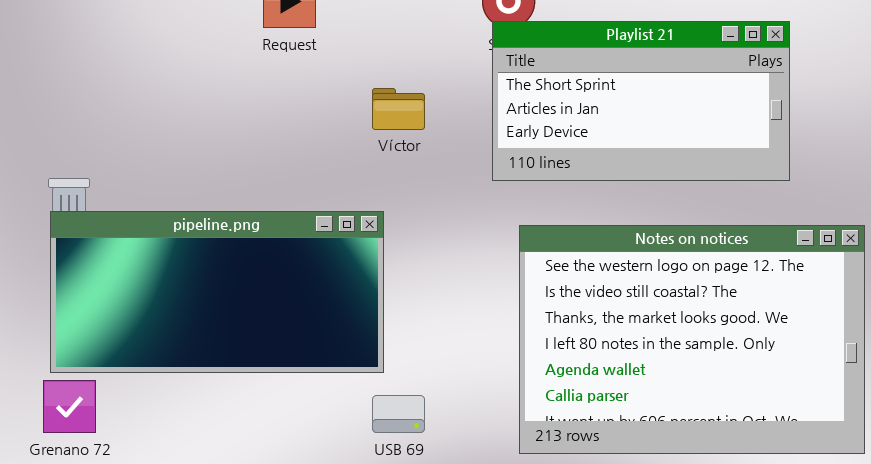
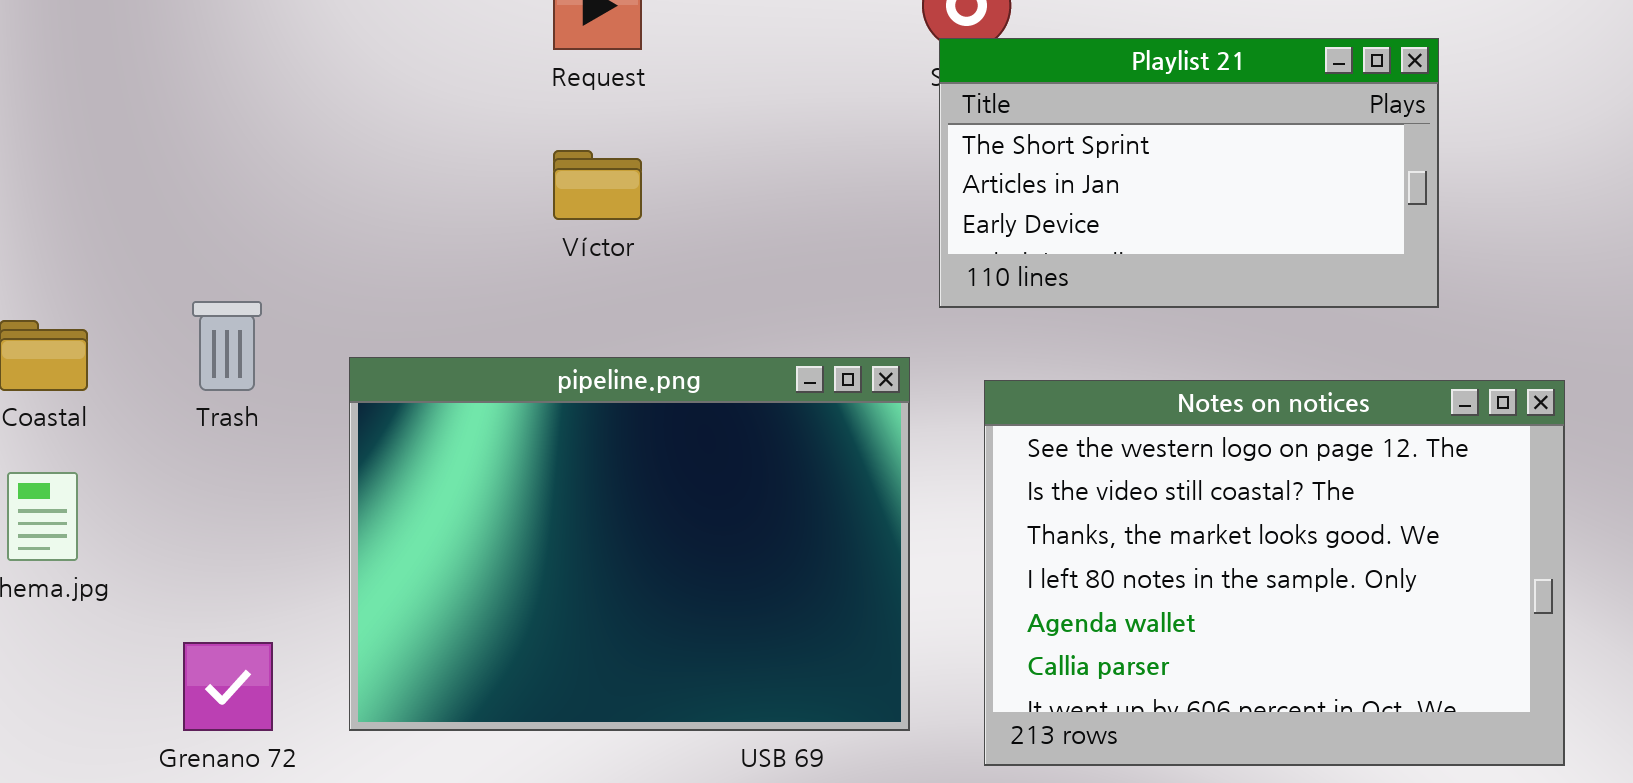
Víctor: [372,88,425,130] -> [553,150,642,220], moved
pipeline.png: [50,211,384,373] -> [349,357,910,731], moved, resized

